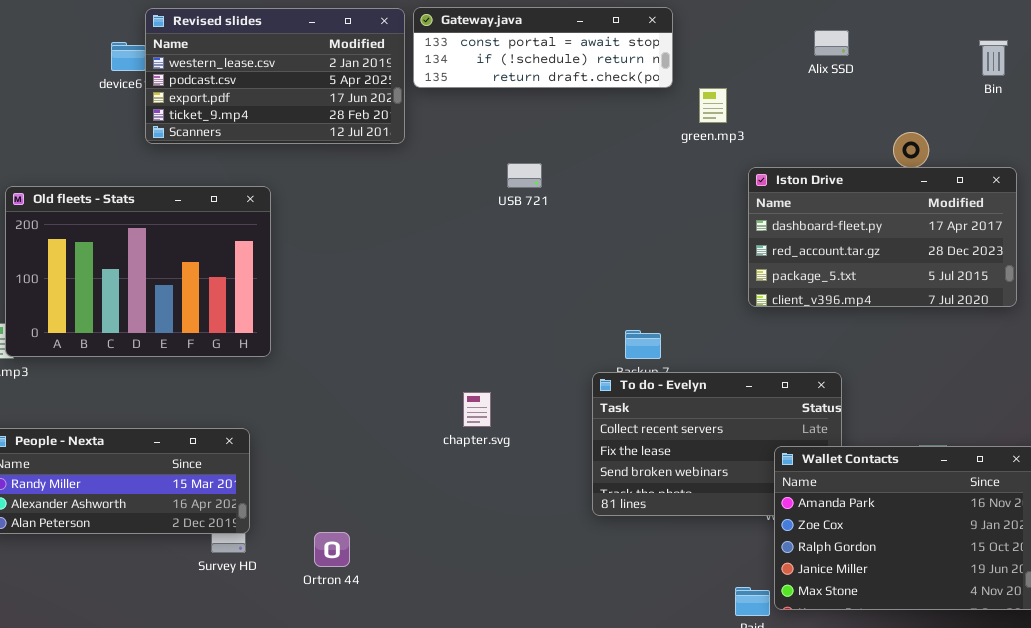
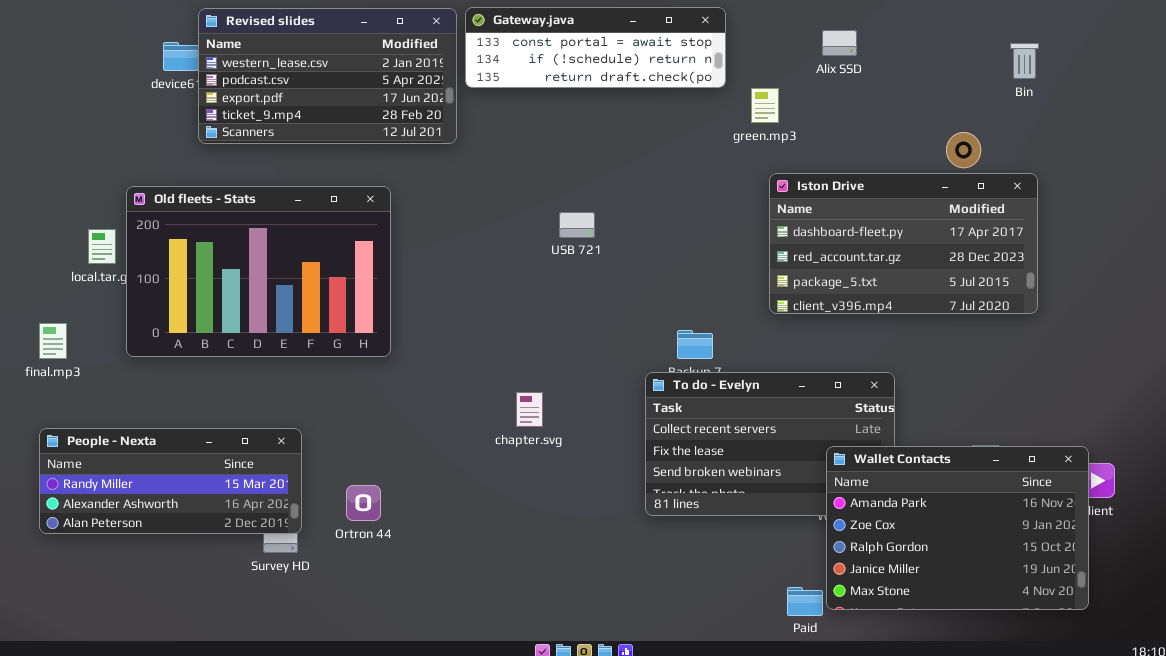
Alix SSD: [814,30,849,56] -> [822,30,857,56], moved
Bin: [979,40,1008,76] -> [1010,43,1039,79], moved
USB 721: [507,163,542,188] -> [559,212,595,238], moved
Iston Drive: [748,167,1017,307] -> [769,173,1038,314], moved
Old fleets - Stats: [5,186,271,357] -> [126,186,391,357], moved
Ortron 44: [314,532,350,567] -> [346,485,381,521], moved

